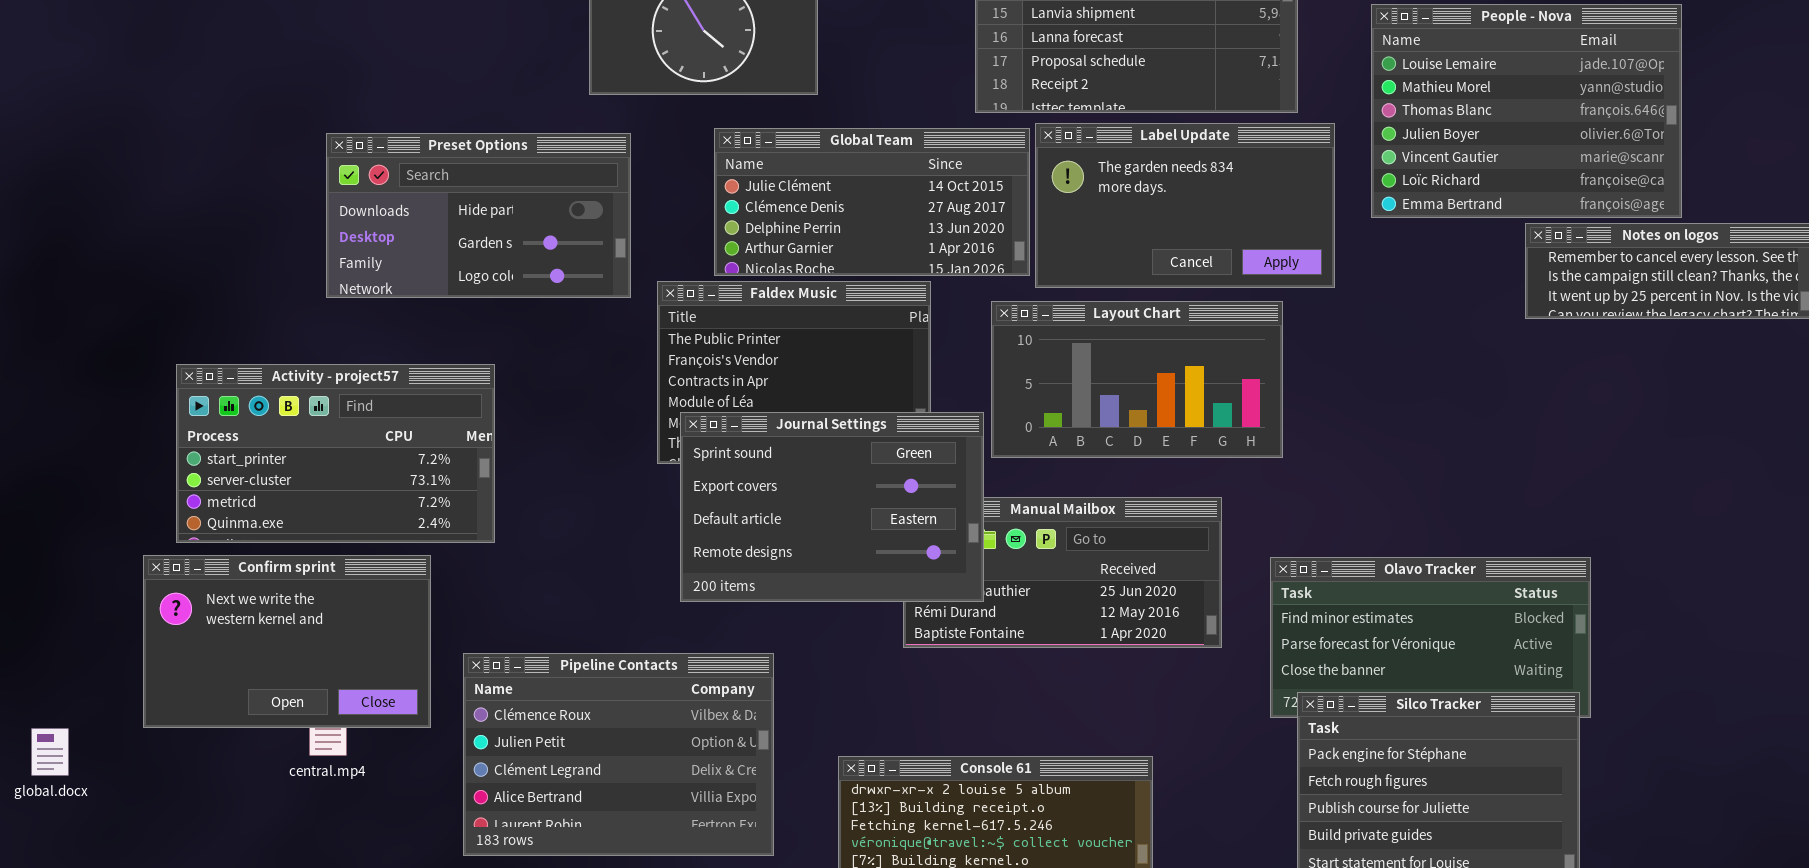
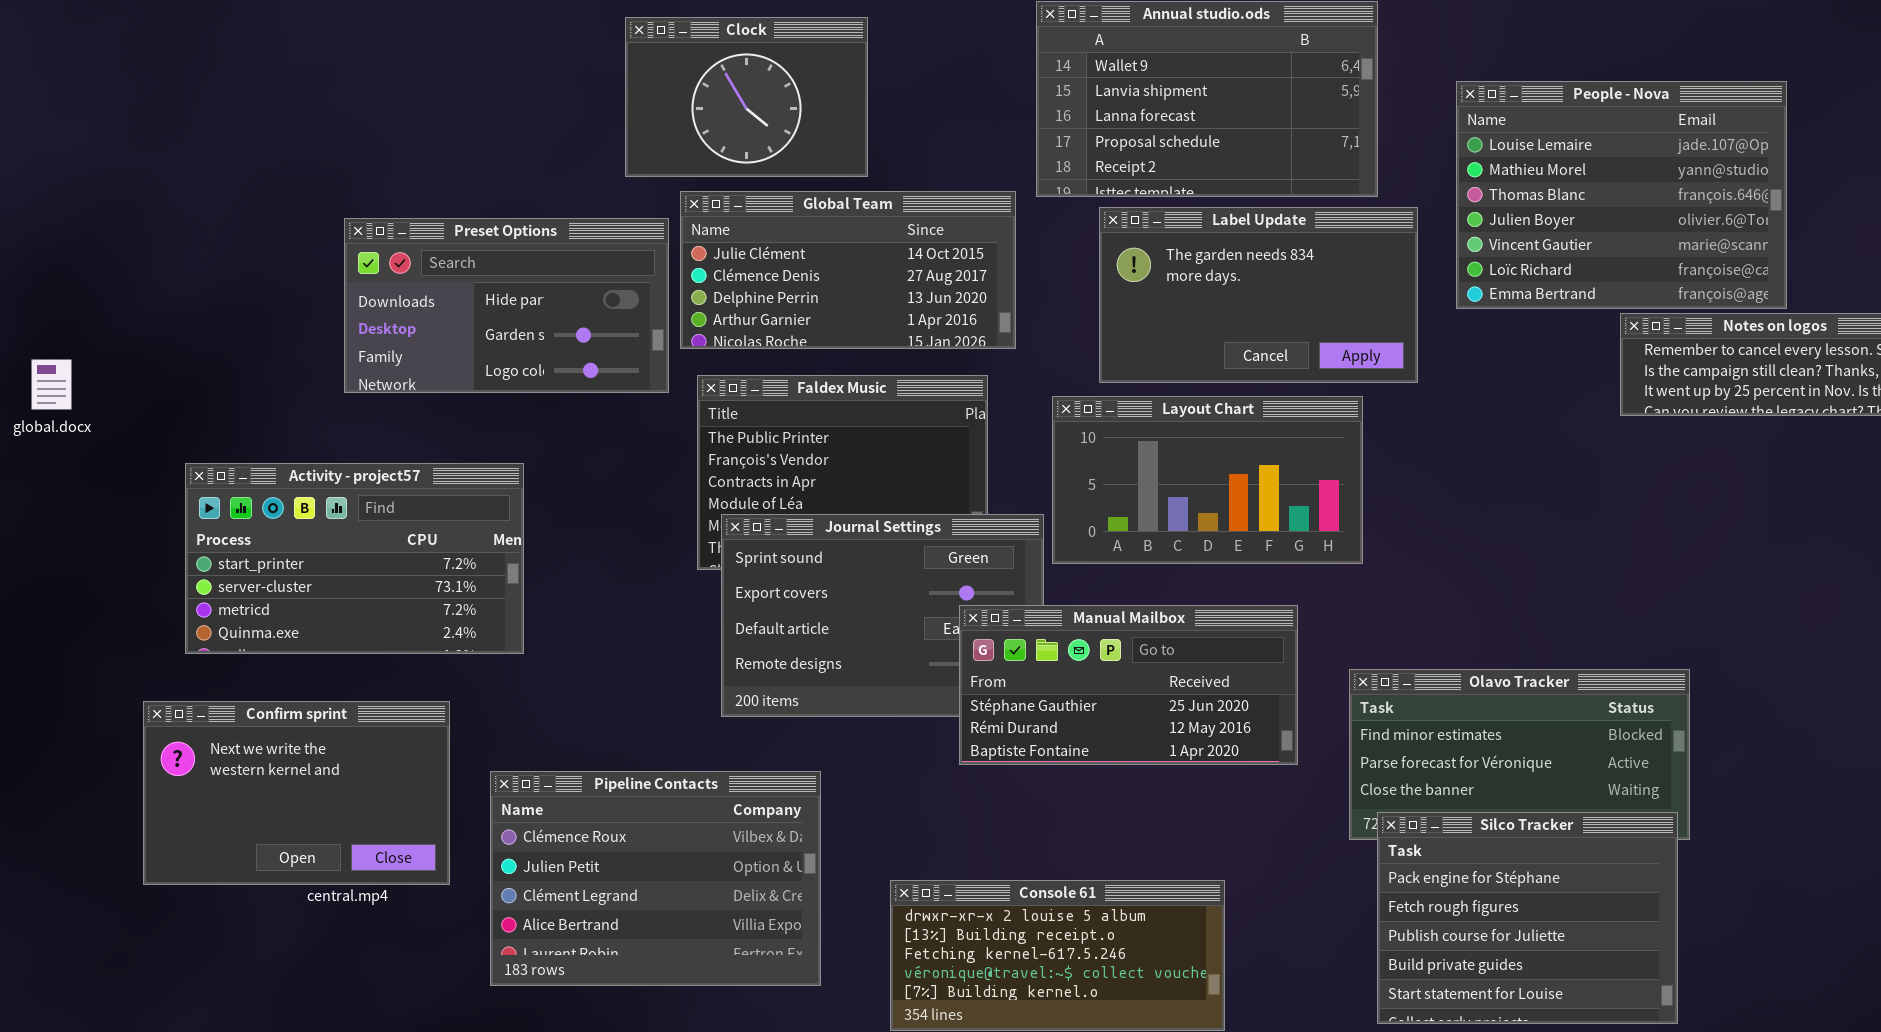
Global Team: [714,128,1030,276] -> [680,191,1016,349], moved
Manual Mailbox: [903,497,1222,648] -> [959,605,1298,765], raised
Confirm sprint: [143,555,431,728] -> [143,701,450,885], moved
global.docx: [31,728,69,776] -> [31,359,72,410], moved

